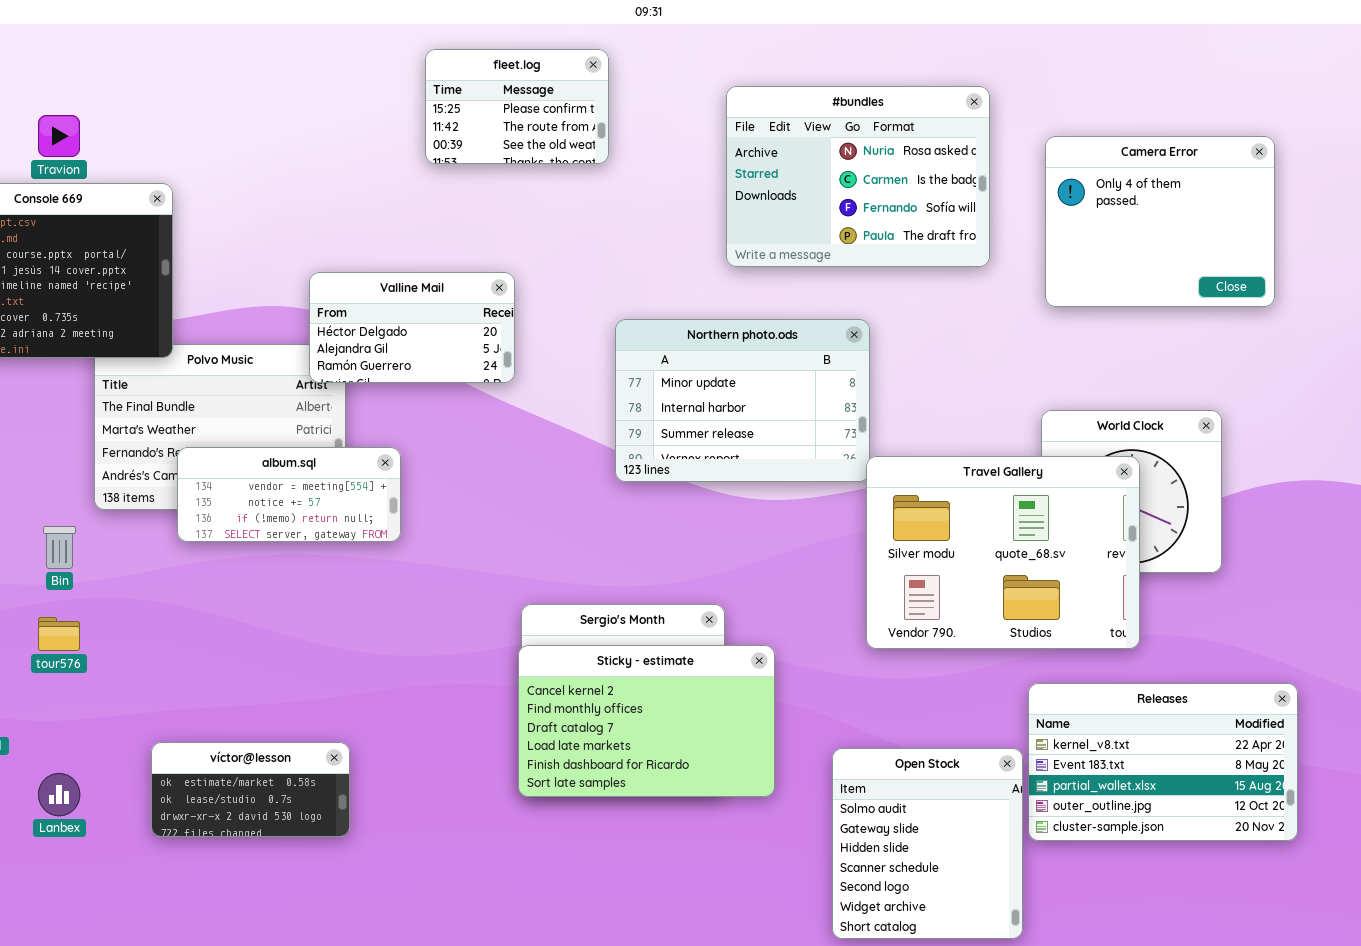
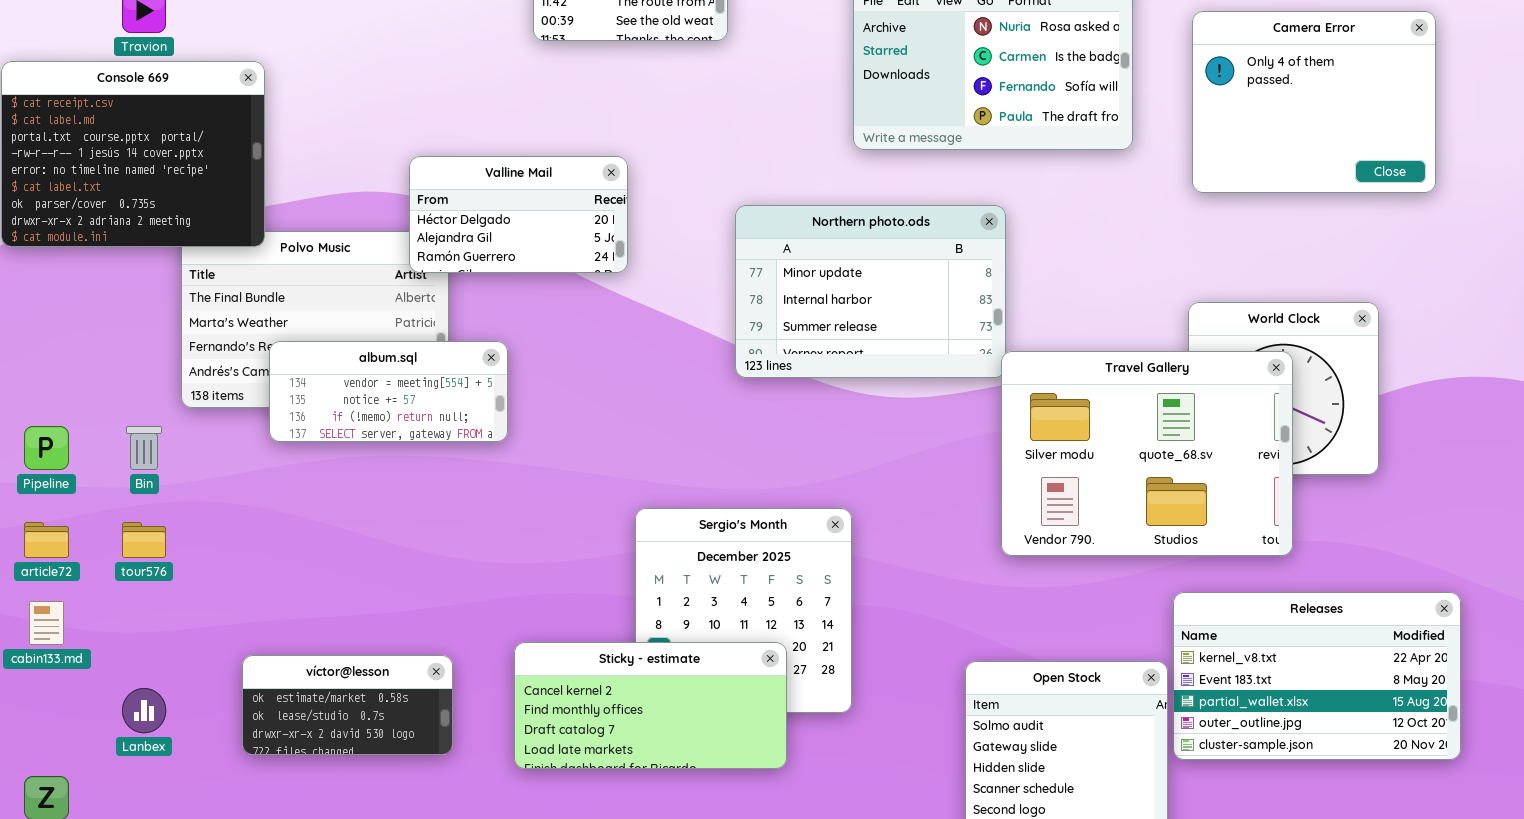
Sticky - estimate: [518,645,775,797] -> [514,642,787,769], moved, resized

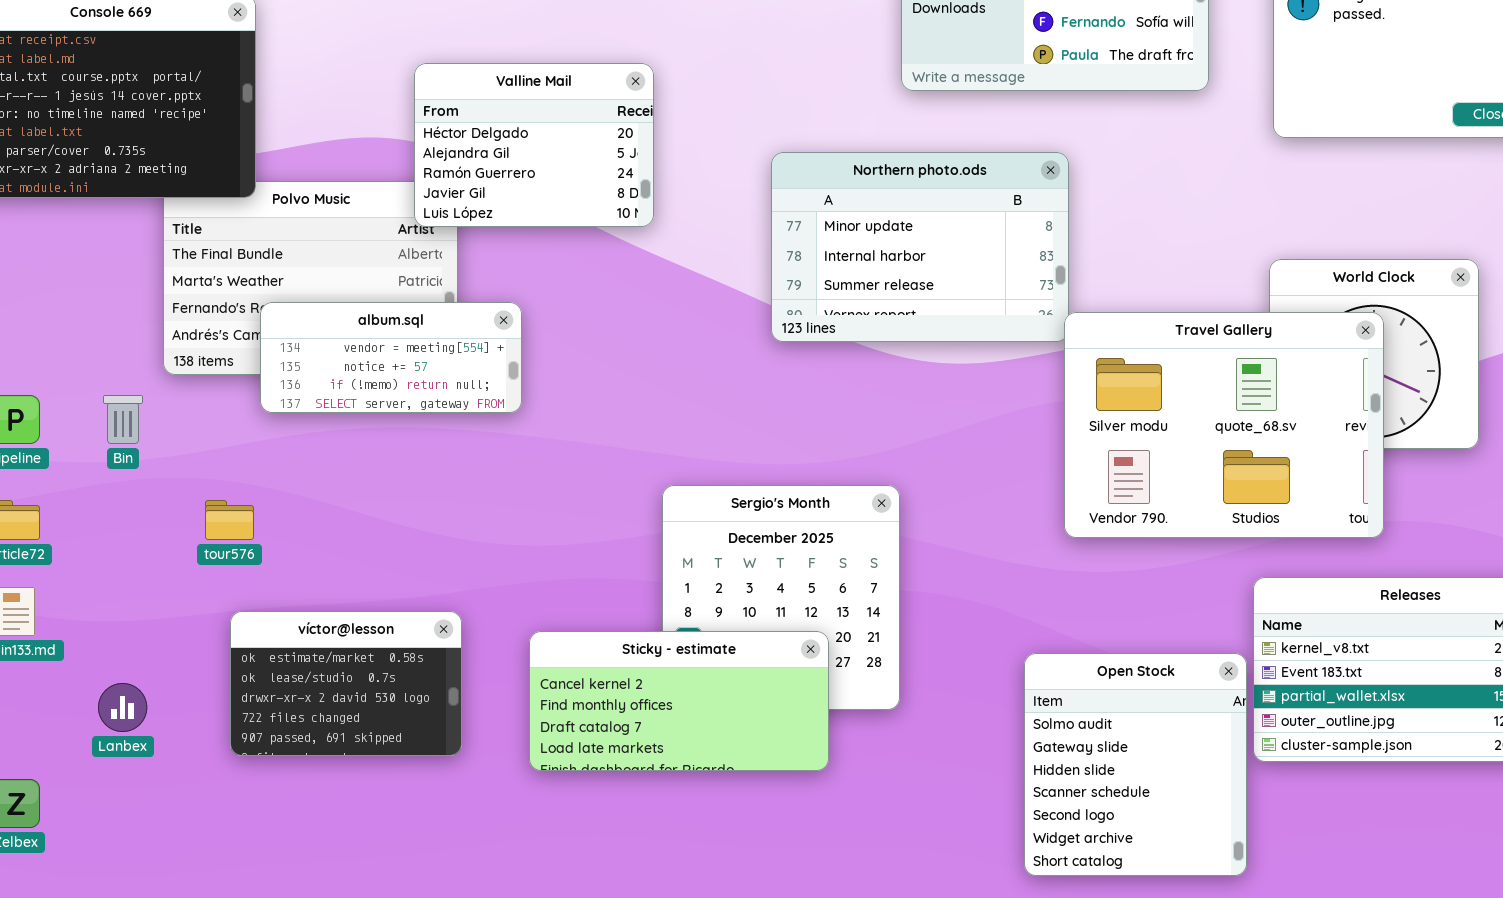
Valline Mail: [409,156,628,273] -> [414,63,654,227], resized
tour576: [122,522,166,558] -> [205,500,254,540], moved
víctor@lesson: [242,655,453,755] -> [230,611,462,756], resized

